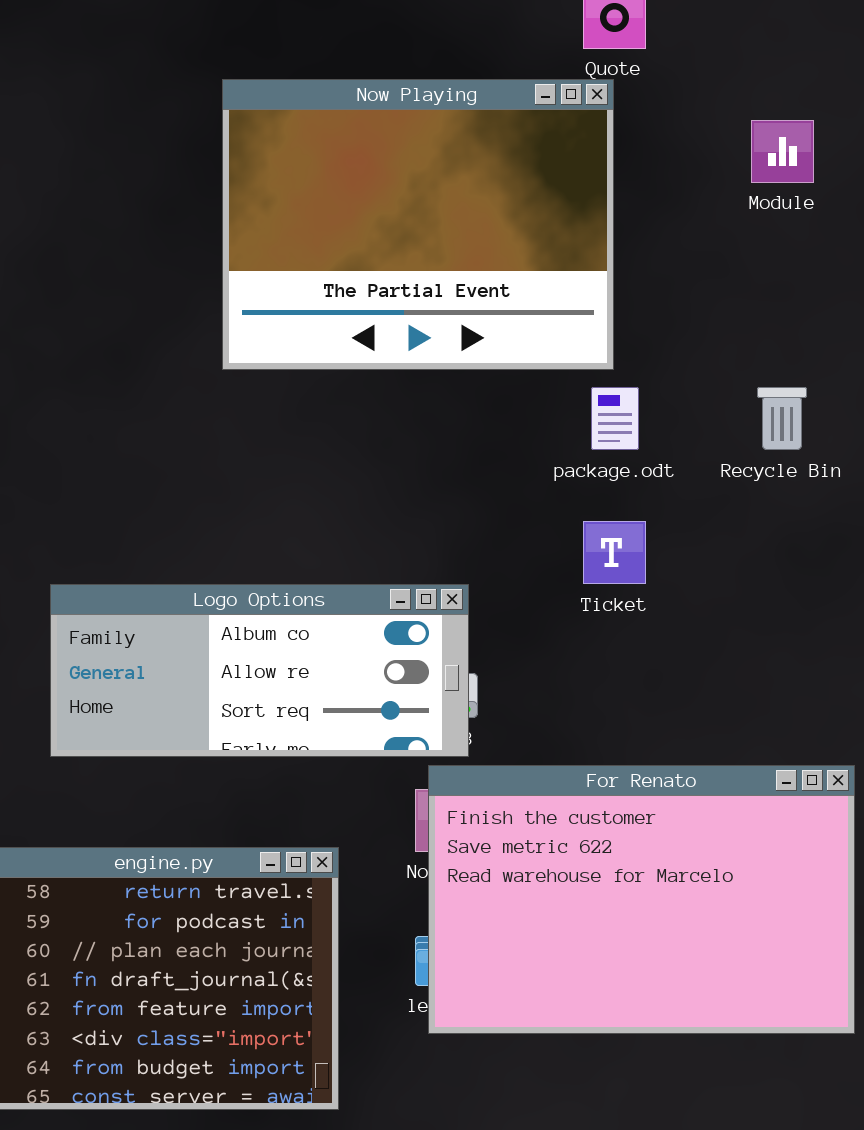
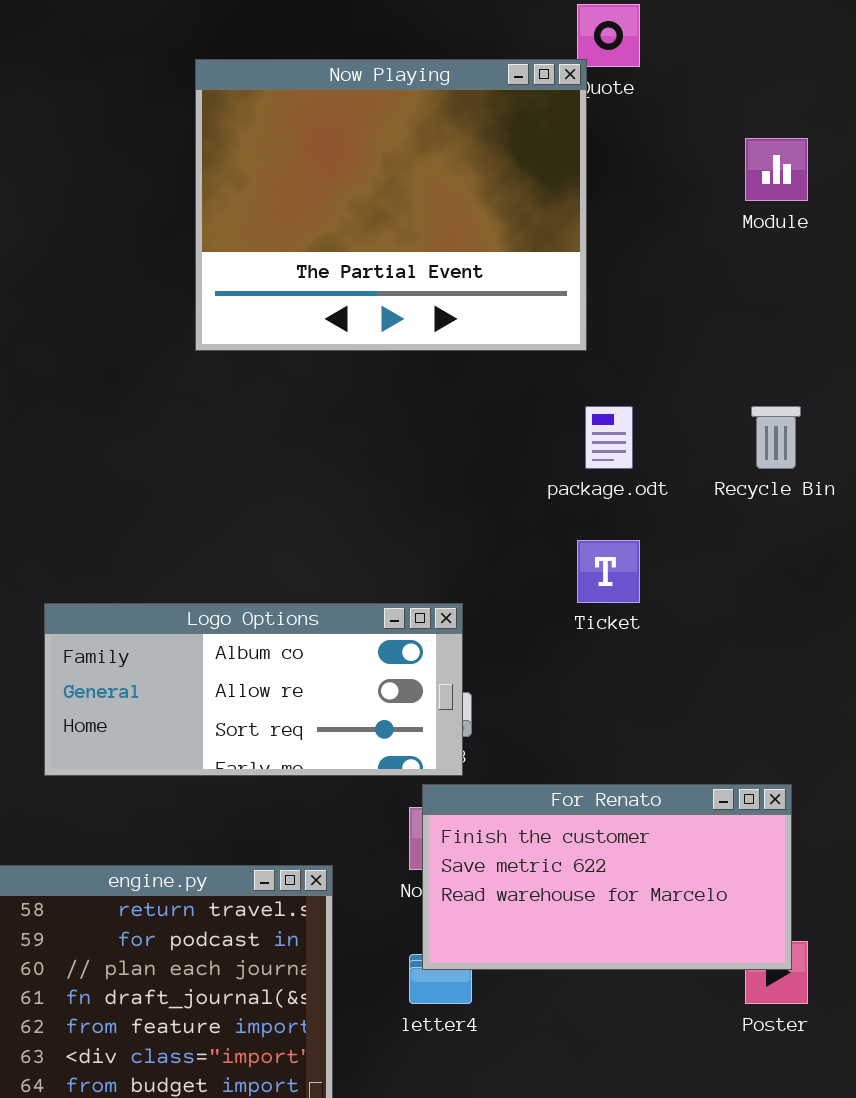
Now Playing: [222,79,614,370] -> [195,59,587,351], moved
For Renato: [428,765,855,1034] -> [422,784,792,970], resized

